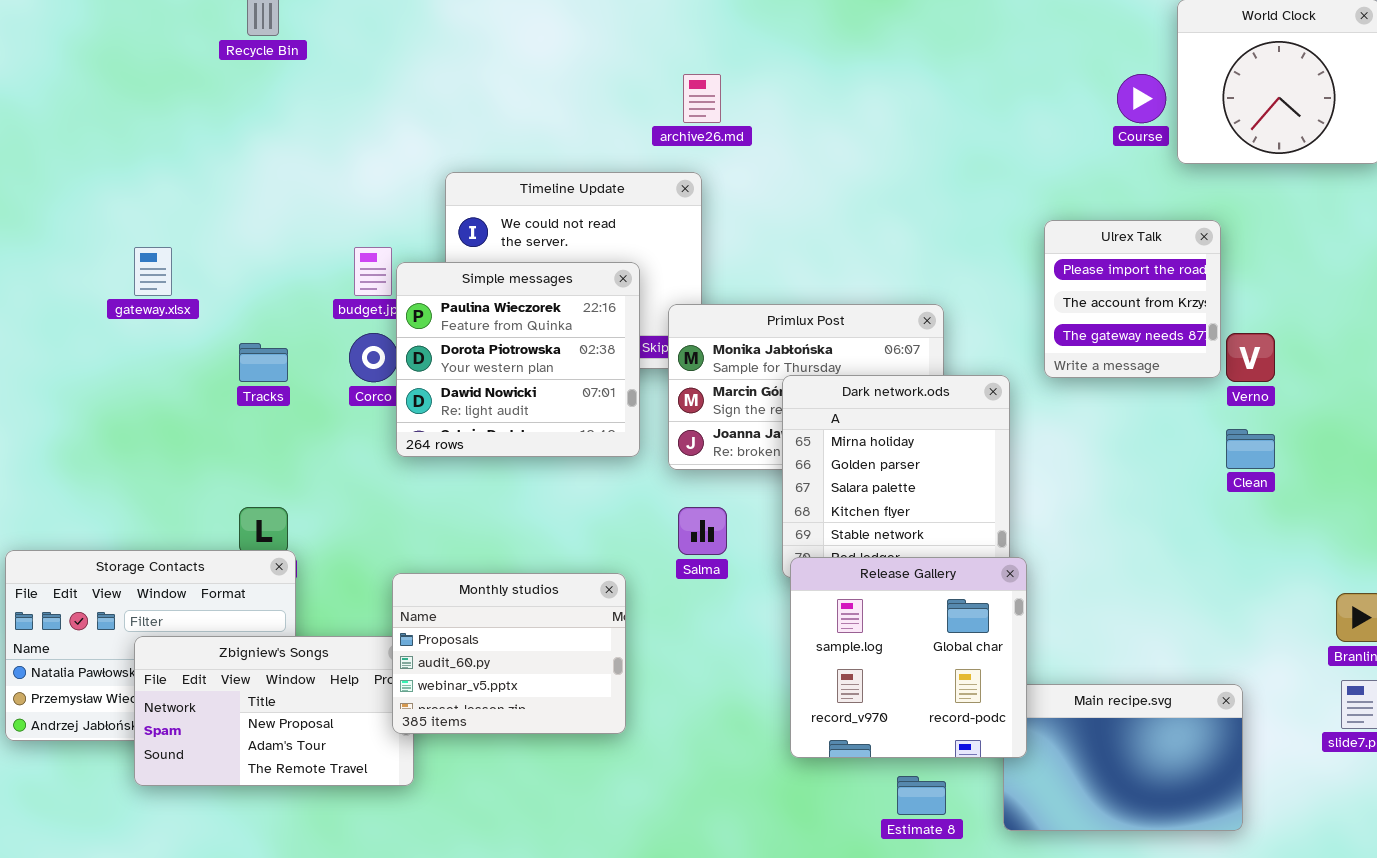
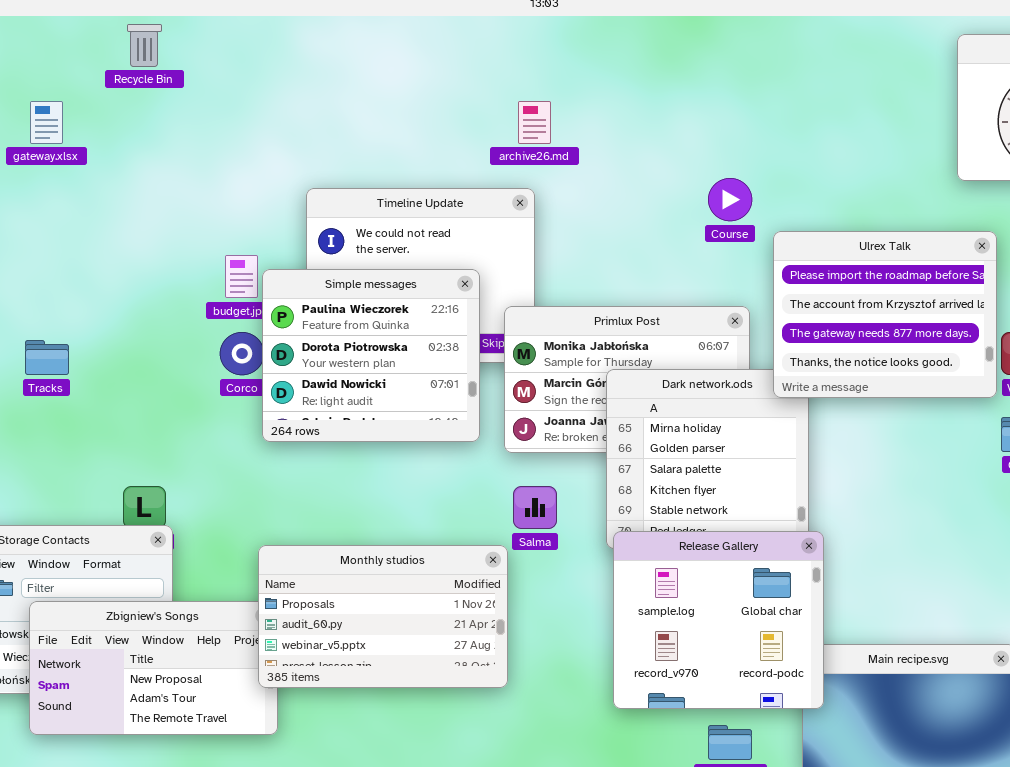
Course: [1117,74,1166,123] -> [708,178,752,221], moved
Ulrex Talk: [1044,220,1221,378] -> [773,231,997,398], resized
gateway.xlsx: [134,247,172,296] -> [30,101,63,144], moved
Tracks: [239,343,288,382] -> [25,340,69,375], moved
Monthly studios: [392,573,626,734] -> [258,545,508,688], resized

